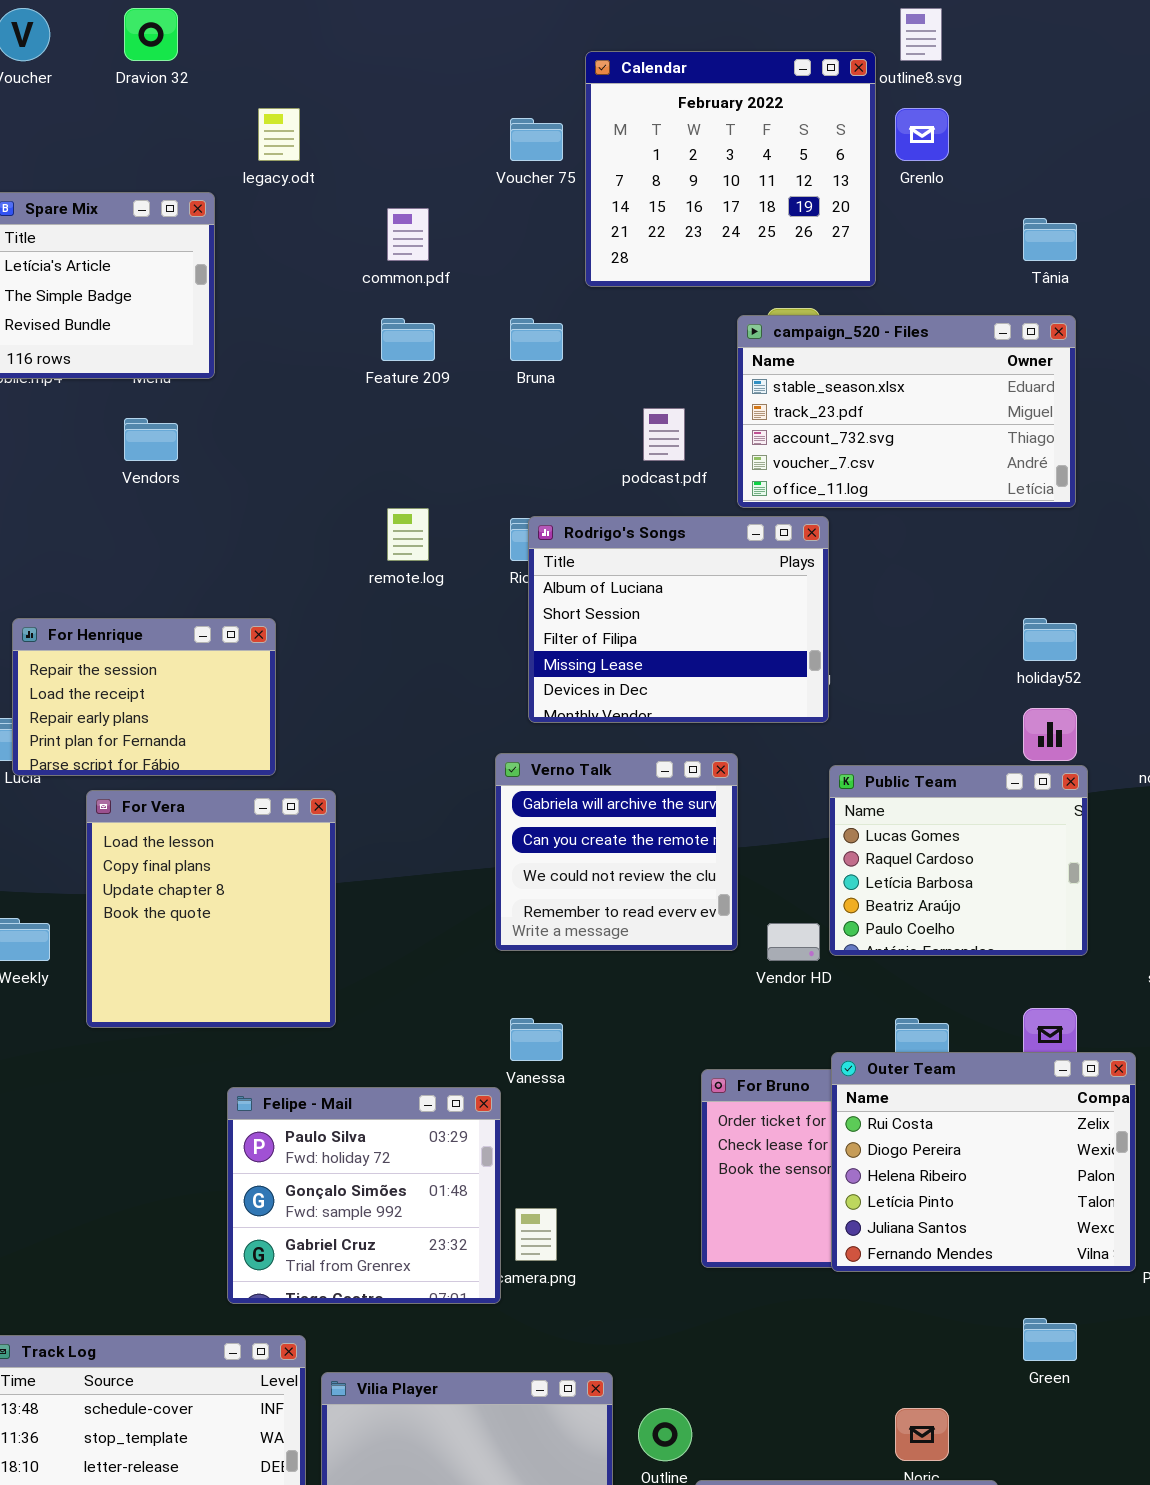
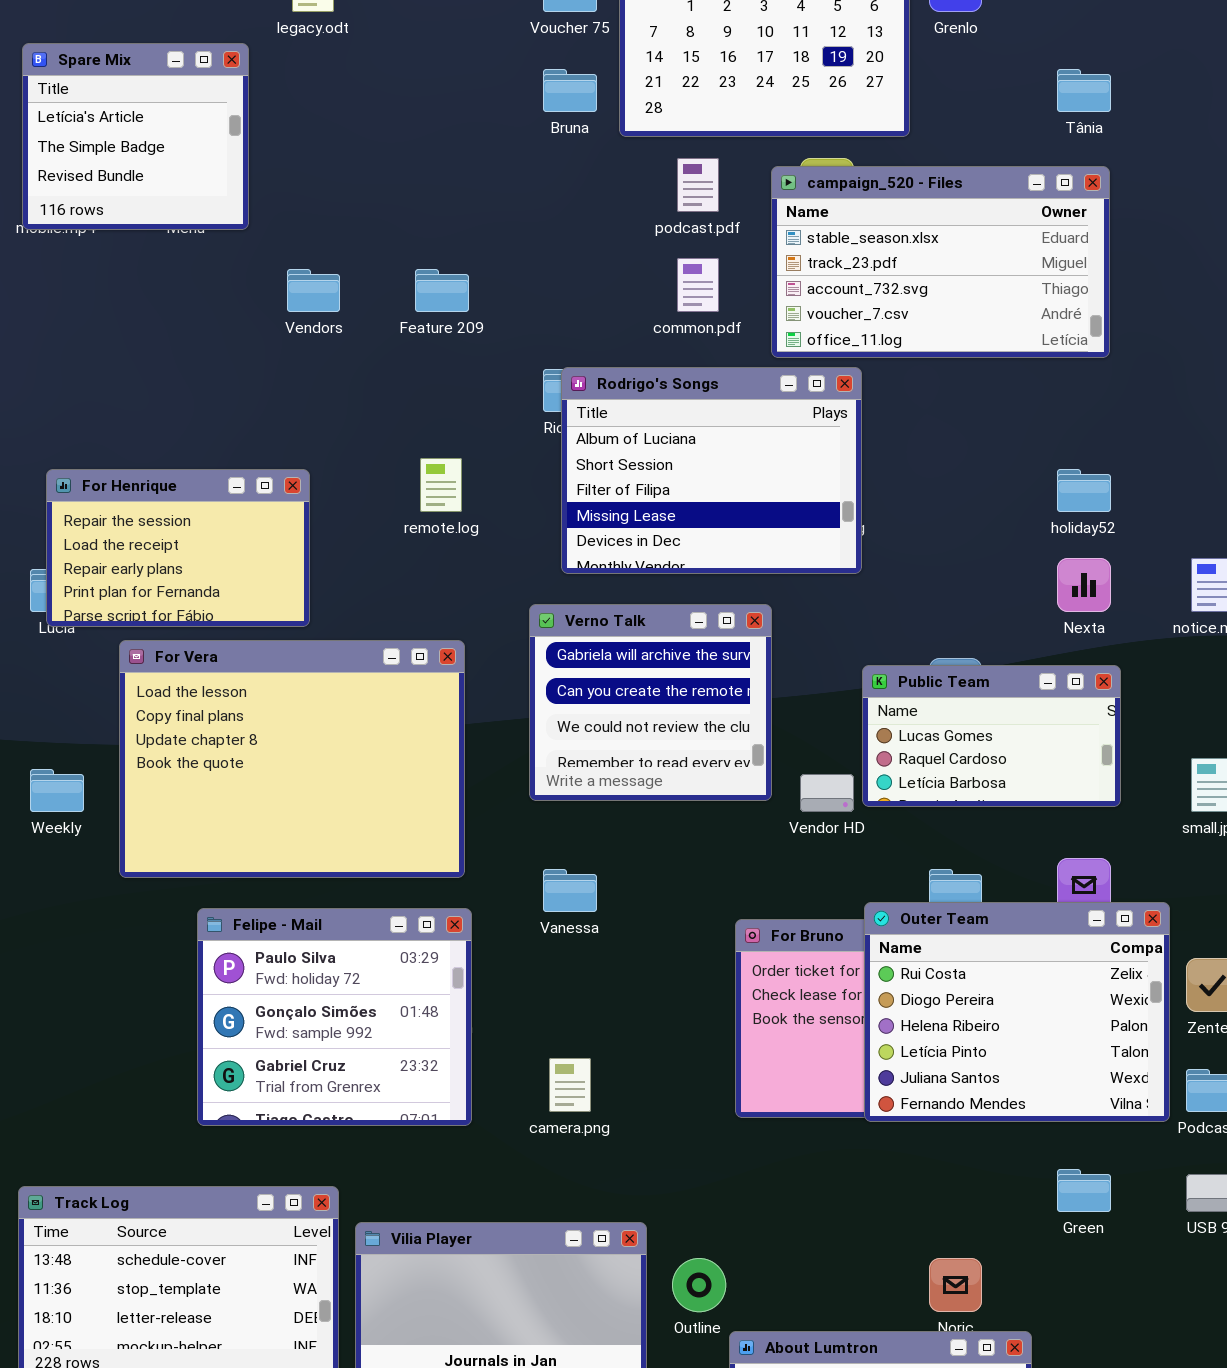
common.pdf: [387,208,429,261] -> [677,258,719,312], moved
Feature 209: [381,318,435,361] -> [415,269,469,312], moved
Bruna: [510,318,563,361] -> [543,69,597,112], moved
podcast.pdf: [643,408,685,461] -> [677,158,719,212], moved
Vendors: [124,418,178,461] -> [287,269,340,312], moved
remote.log: [387,508,429,561] -> [420,458,462,512], moved
Public Team: [829,765,1088,956] -> [862,665,1121,807], resized
For Vera: [86,790,336,1028] -> [119,640,465,878], resized
Felipe - Mail: [227,1087,501,1304] -> [197,908,472,1126], moved

